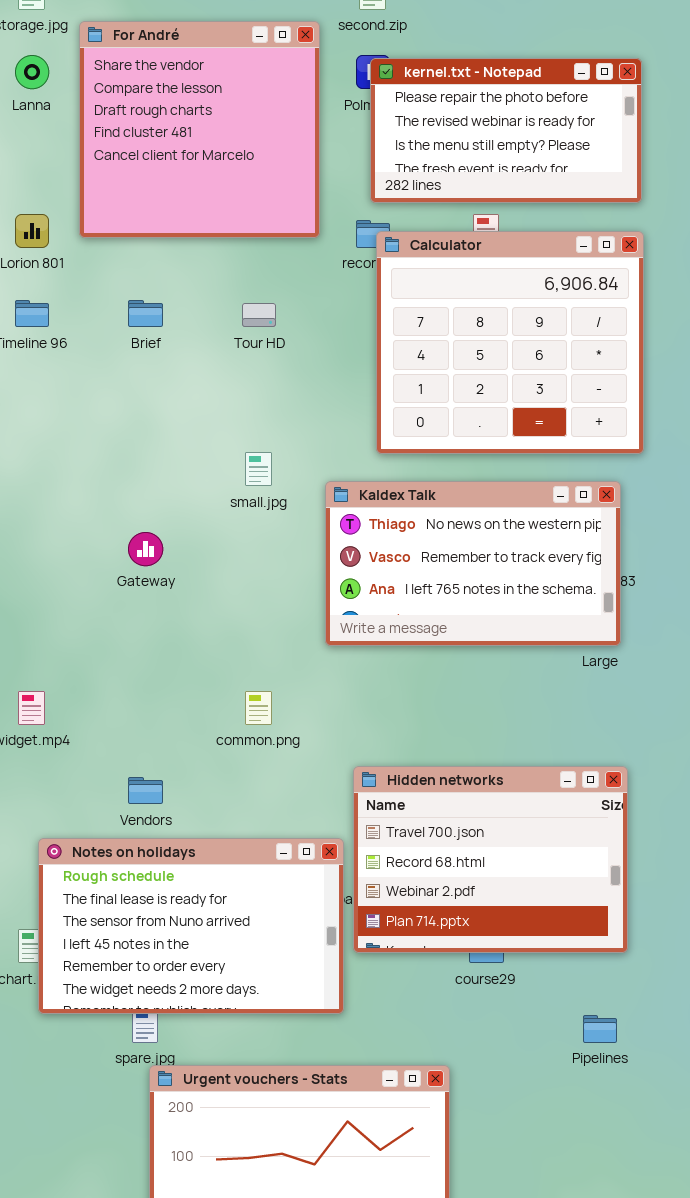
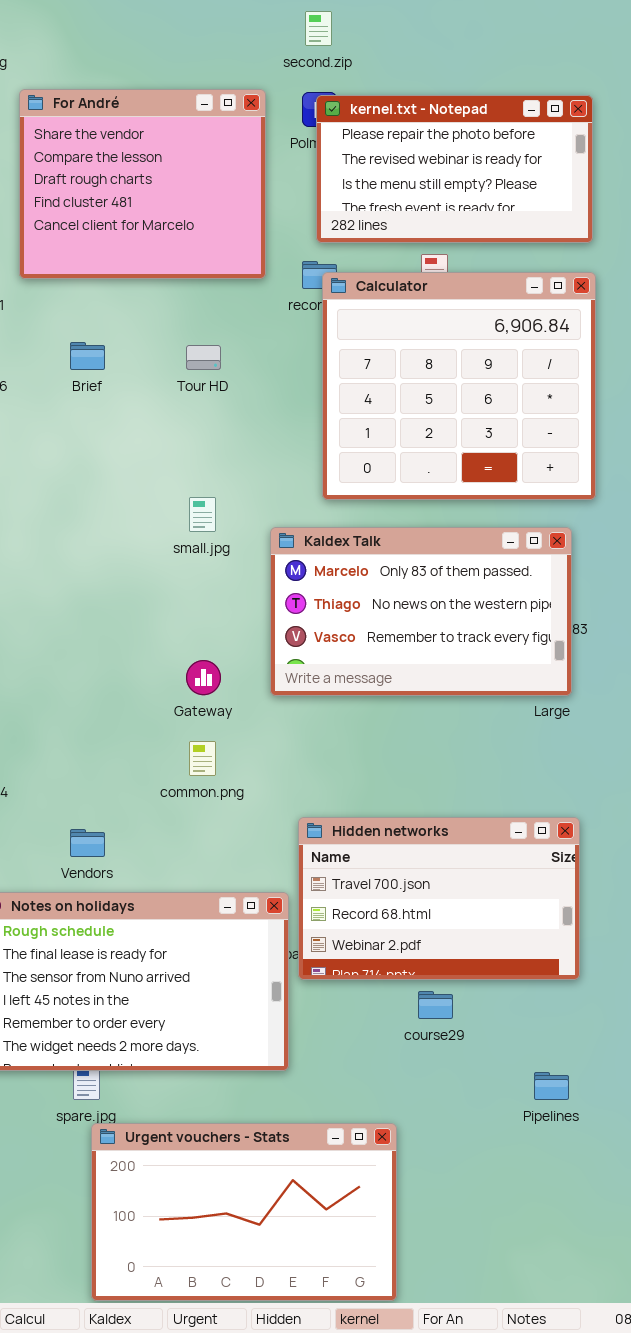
For André: [79,21,320,238] -> [19,89,266,279], resized
Kaldex Talk: [325,481,621,646] -> [270,527,572,696], scrolled up 1 row
Gateway: [128,532,163,566] -> [186,660,221,695], moved
Hidden networks: [353,766,628,953] -> [298,817,580,980], resized

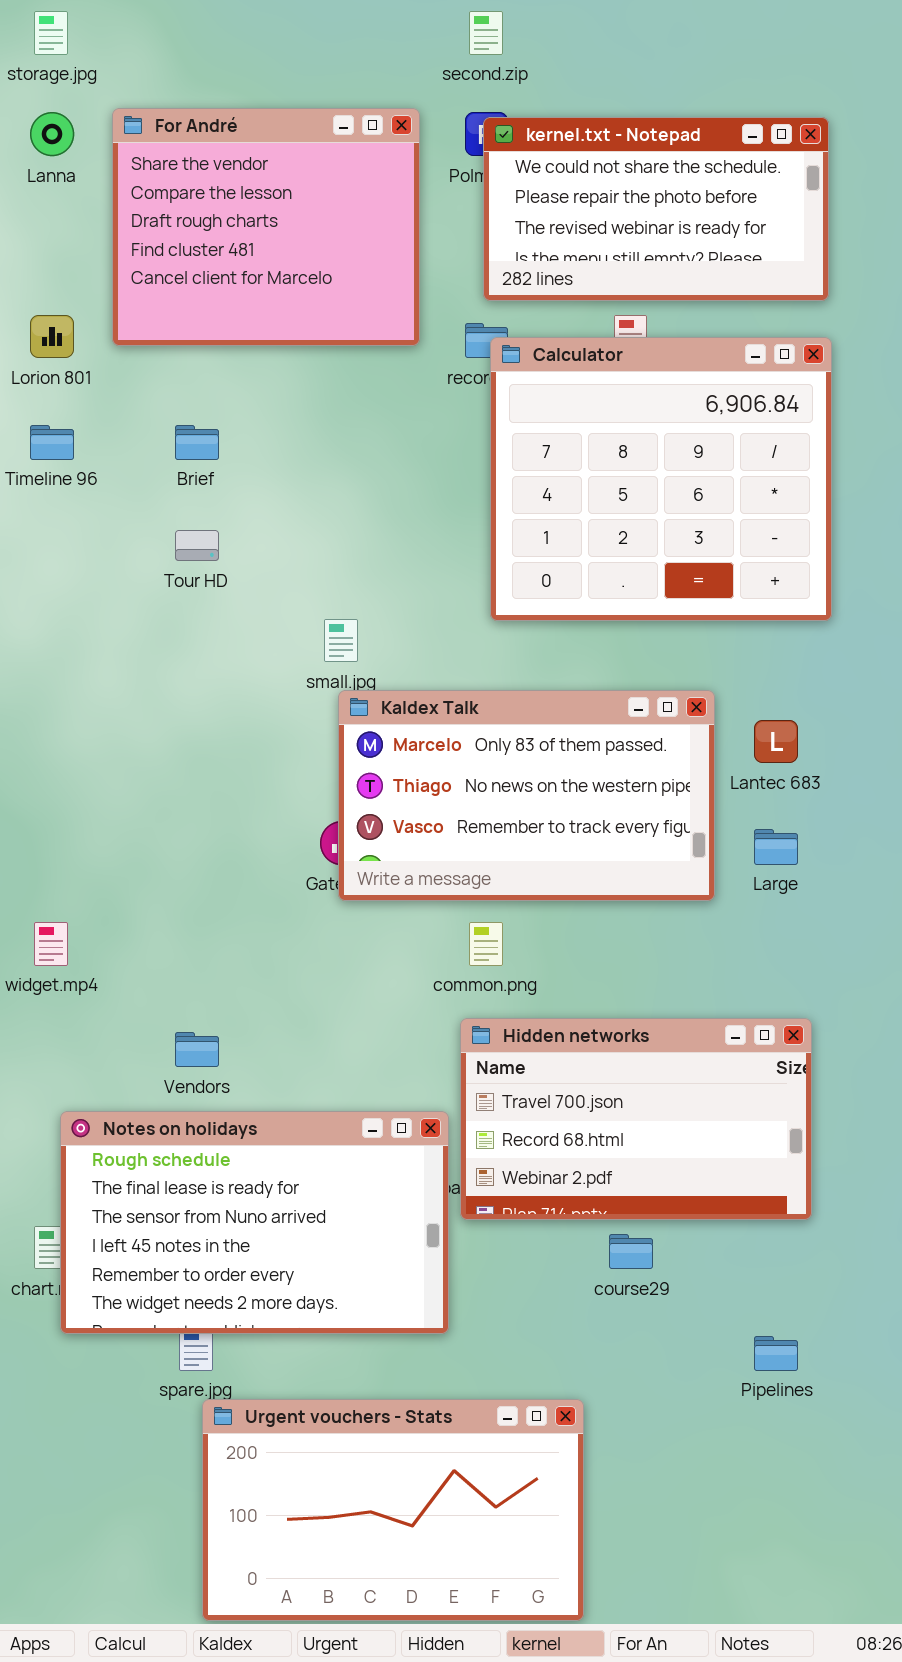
kernel.txt - Notepad: [316,95,593,243] -> [483,117,829,301], scrolled up 1 row
Tour HD: [186,345,221,370] -> [175,530,219,561], moved
Kaldex Talk: [270,527,572,696] -> [338,690,715,901], moved
common.png: [189,741,216,776] -> [469,922,503,966], moved

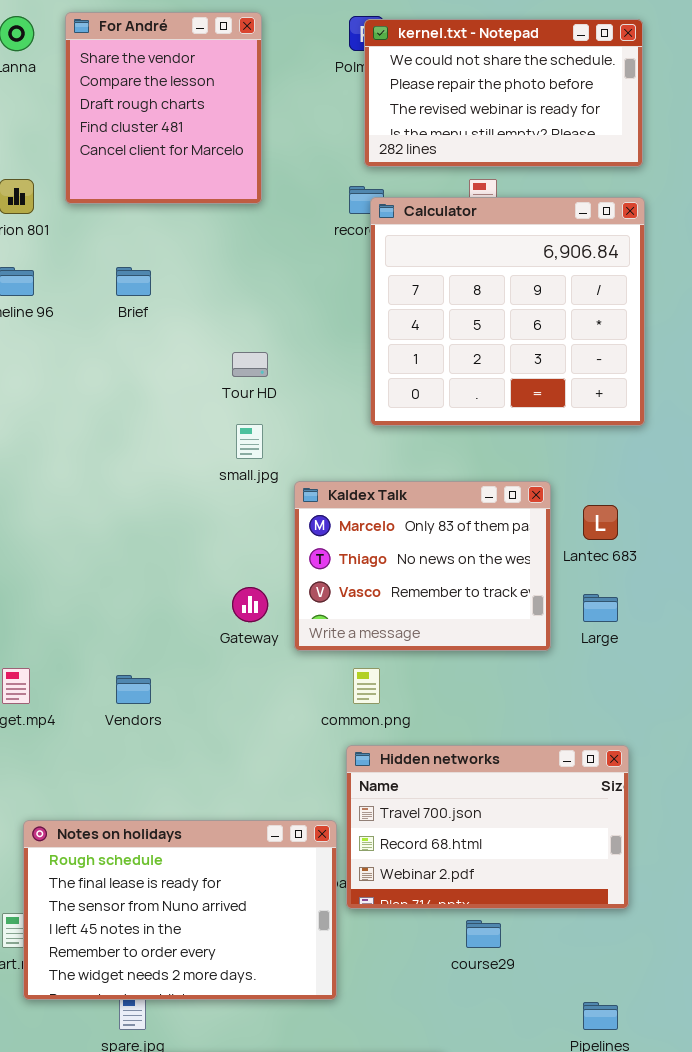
For André: [112,108,420,346] -> [65,12,262,204], resized
Tour HD: [175,530,219,561] -> [232,352,268,377], moved
Kaldex Talk: [338,690,715,901] -> [294,481,551,651], resized
Vendors: [175,1032,219,1067] -> [116,675,151,704], moved

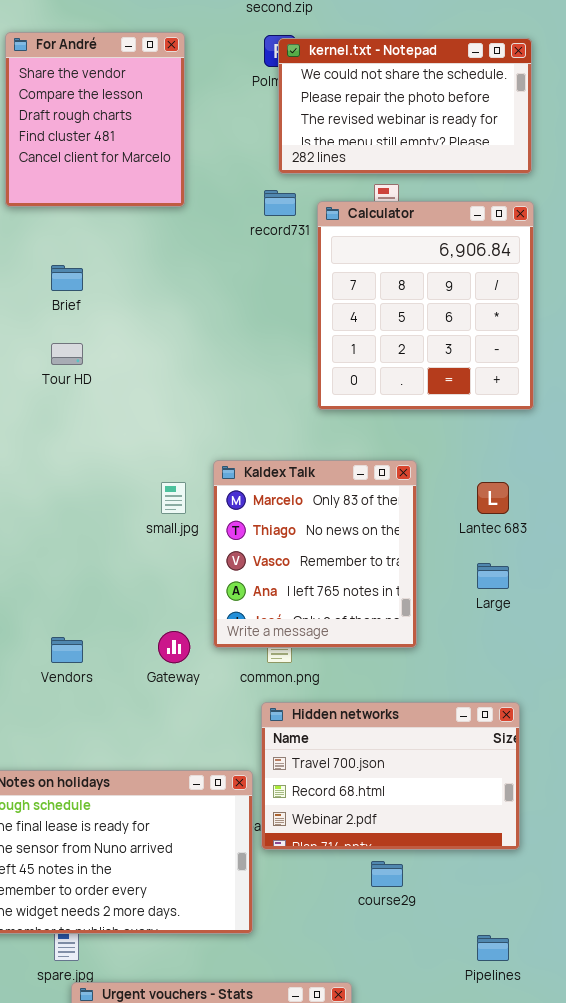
Calculator: [370,197,645,426] -> [317,201,534,410], resized
Tour HD: [232,352,268,377] -> [51,343,83,365], moved
small.jpg: [236,424,263,459] -> [161,482,186,514], moved
Kaldex Talk: [294,481,551,651] -> [213,460,417,648], resized
Gateway: [232,587,268,622] -> [158,631,190,663], moved

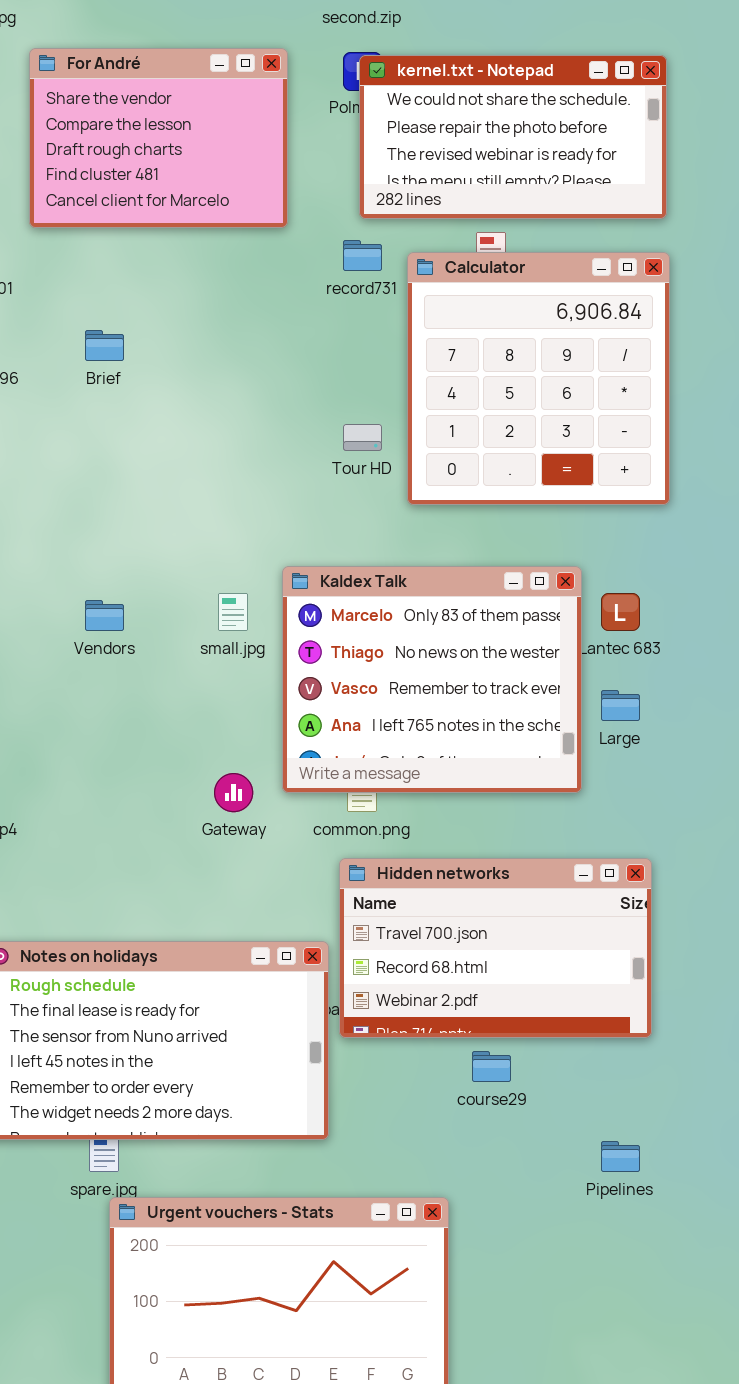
For André: [5,32,185,207] -> [29,48,288,228], resized
Tour HD: [51,343,83,365] -> [343,424,382,451], moved
Kaldex Talk: [213,460,417,648] -> [282,566,582,793], resized
Vendors: [51,637,83,663] -> [85,600,124,631], moved

